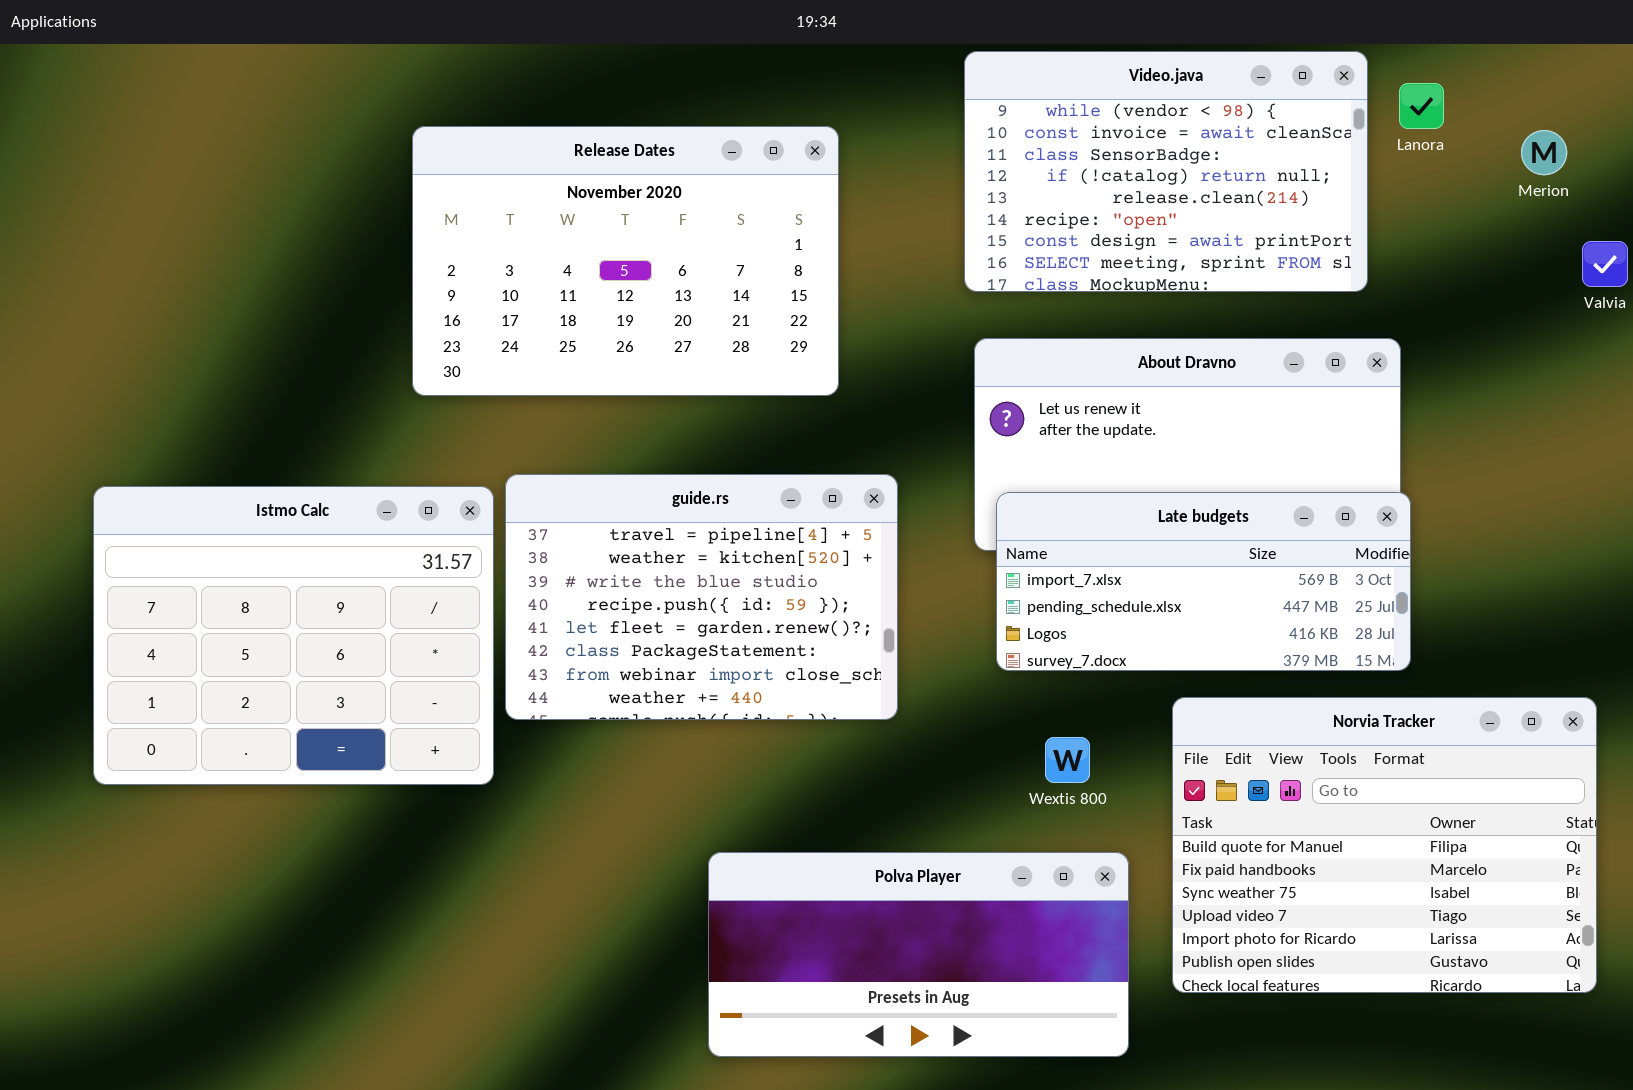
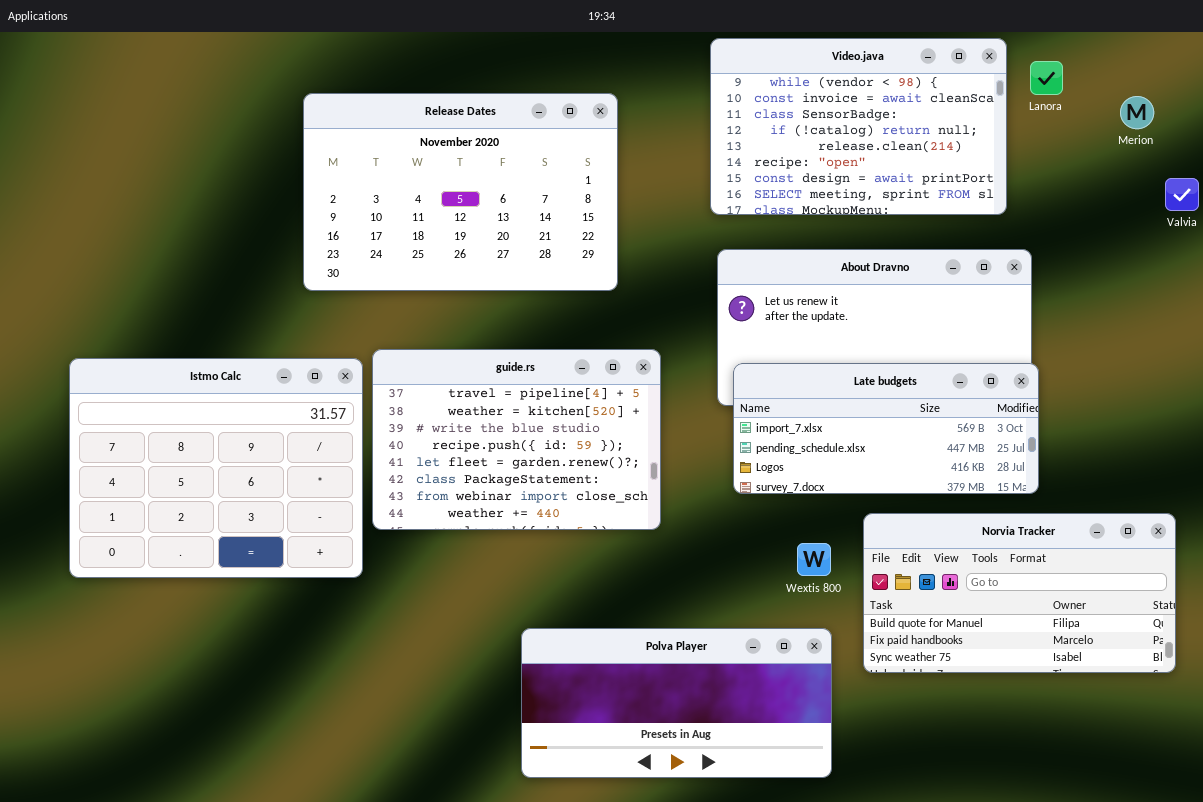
Norvia Tracker: [1172,697,1597,993] -> [863,513,1176,673], resized
Wextis 800: [1045,737,1090,783] -> [797,543,831,576], moved

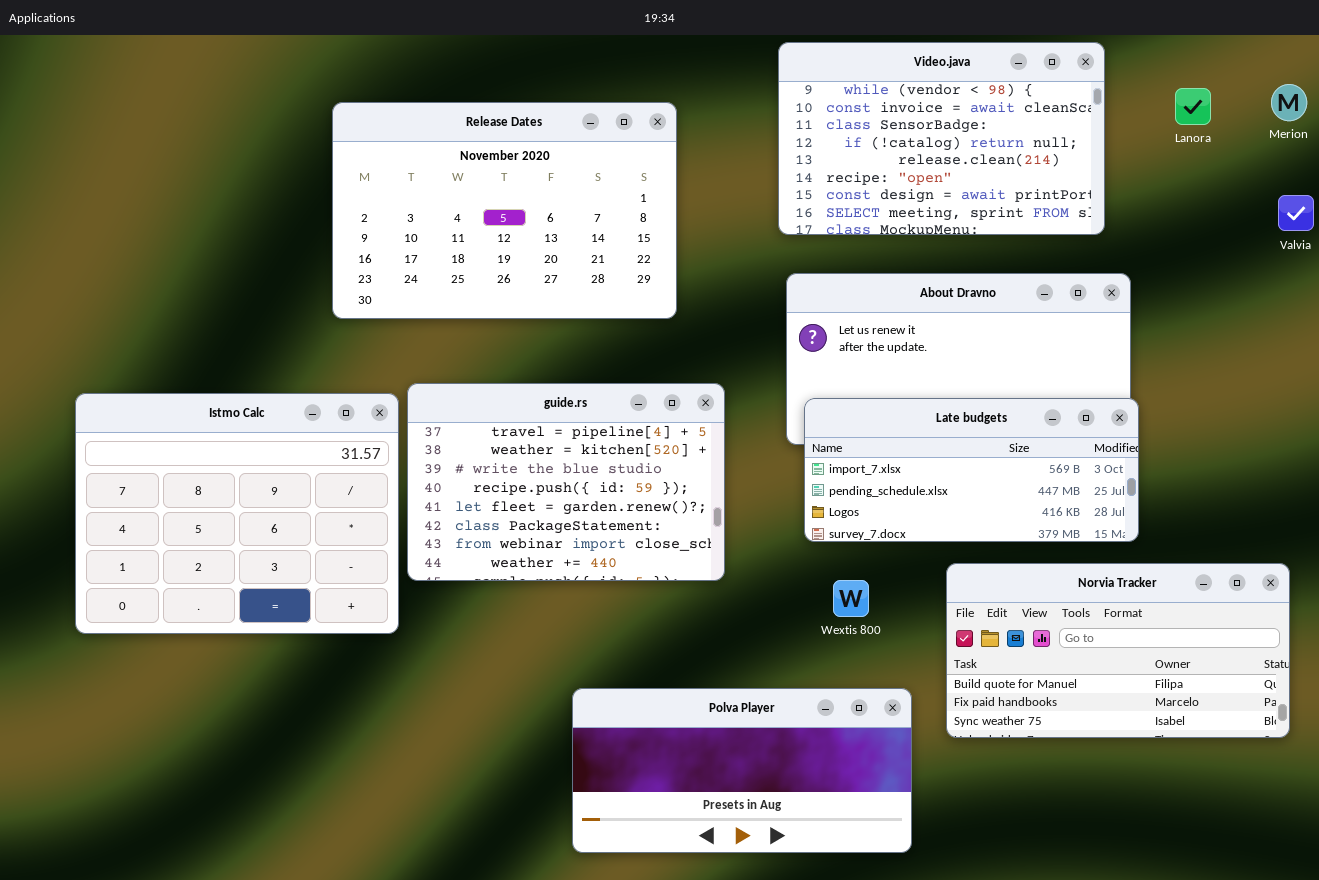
Lanora: [1030,61,1063,95] -> [1175,88,1211,125], moved
Merion: [1120,96,1154,129] -> [1271,84,1307,121], moved
Wextis 800: [797,543,831,576] -> [833,580,869,617], moved

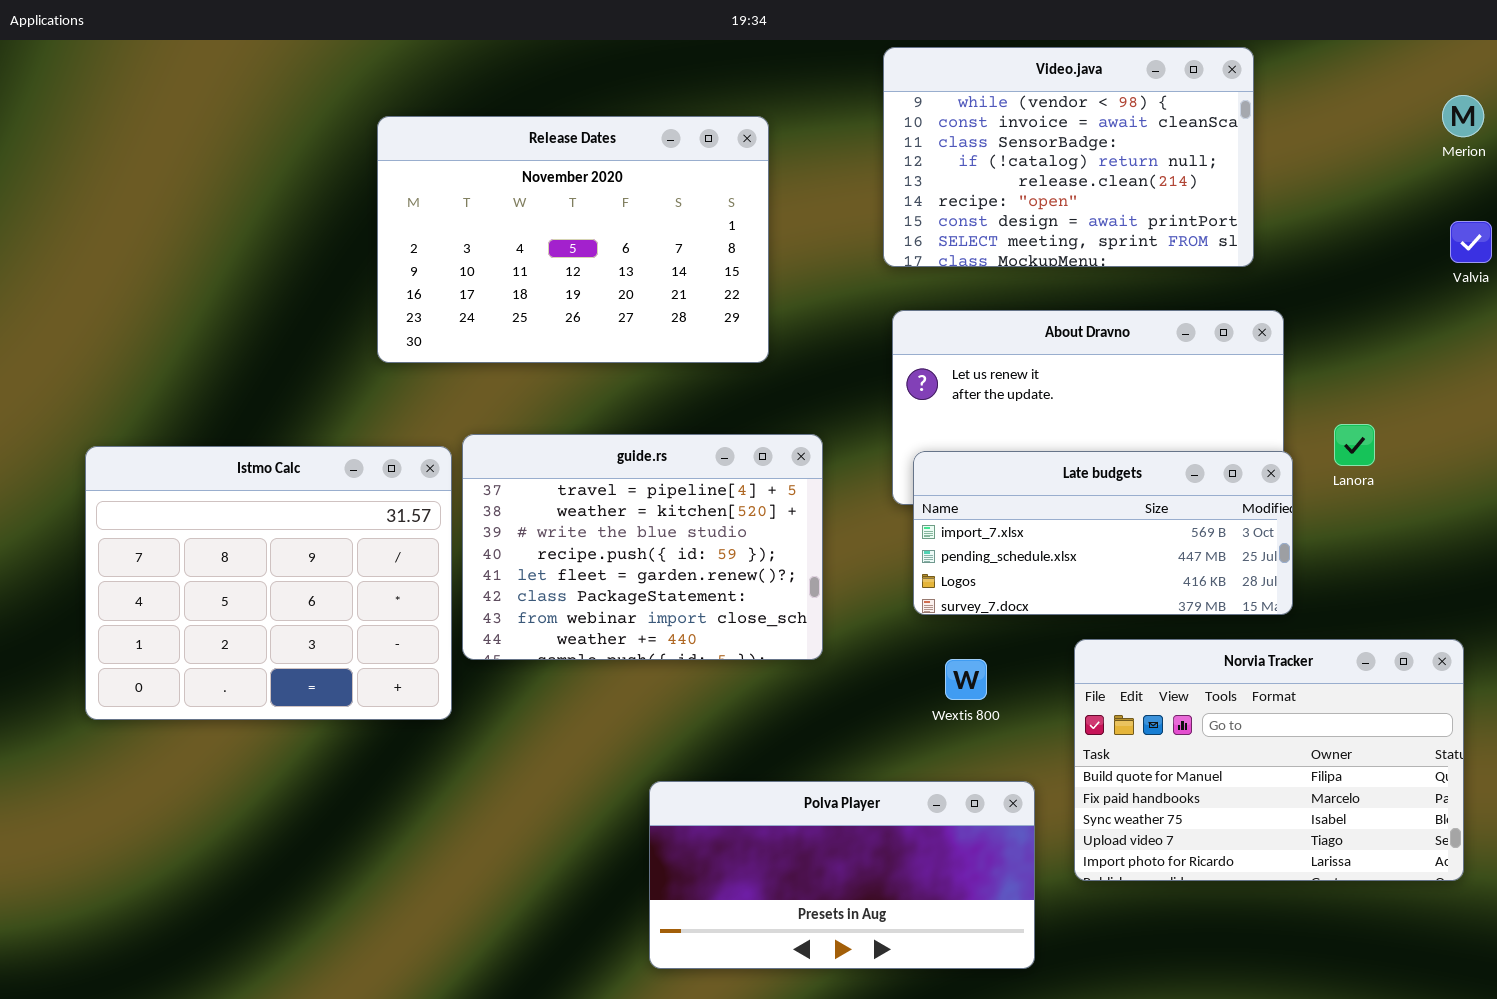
Lanora: [1175,88,1211,125] -> [1334,424,1375,466], moved
Norvia Tracker: [946,563,1290,738] -> [1074,639,1464,881], resized

